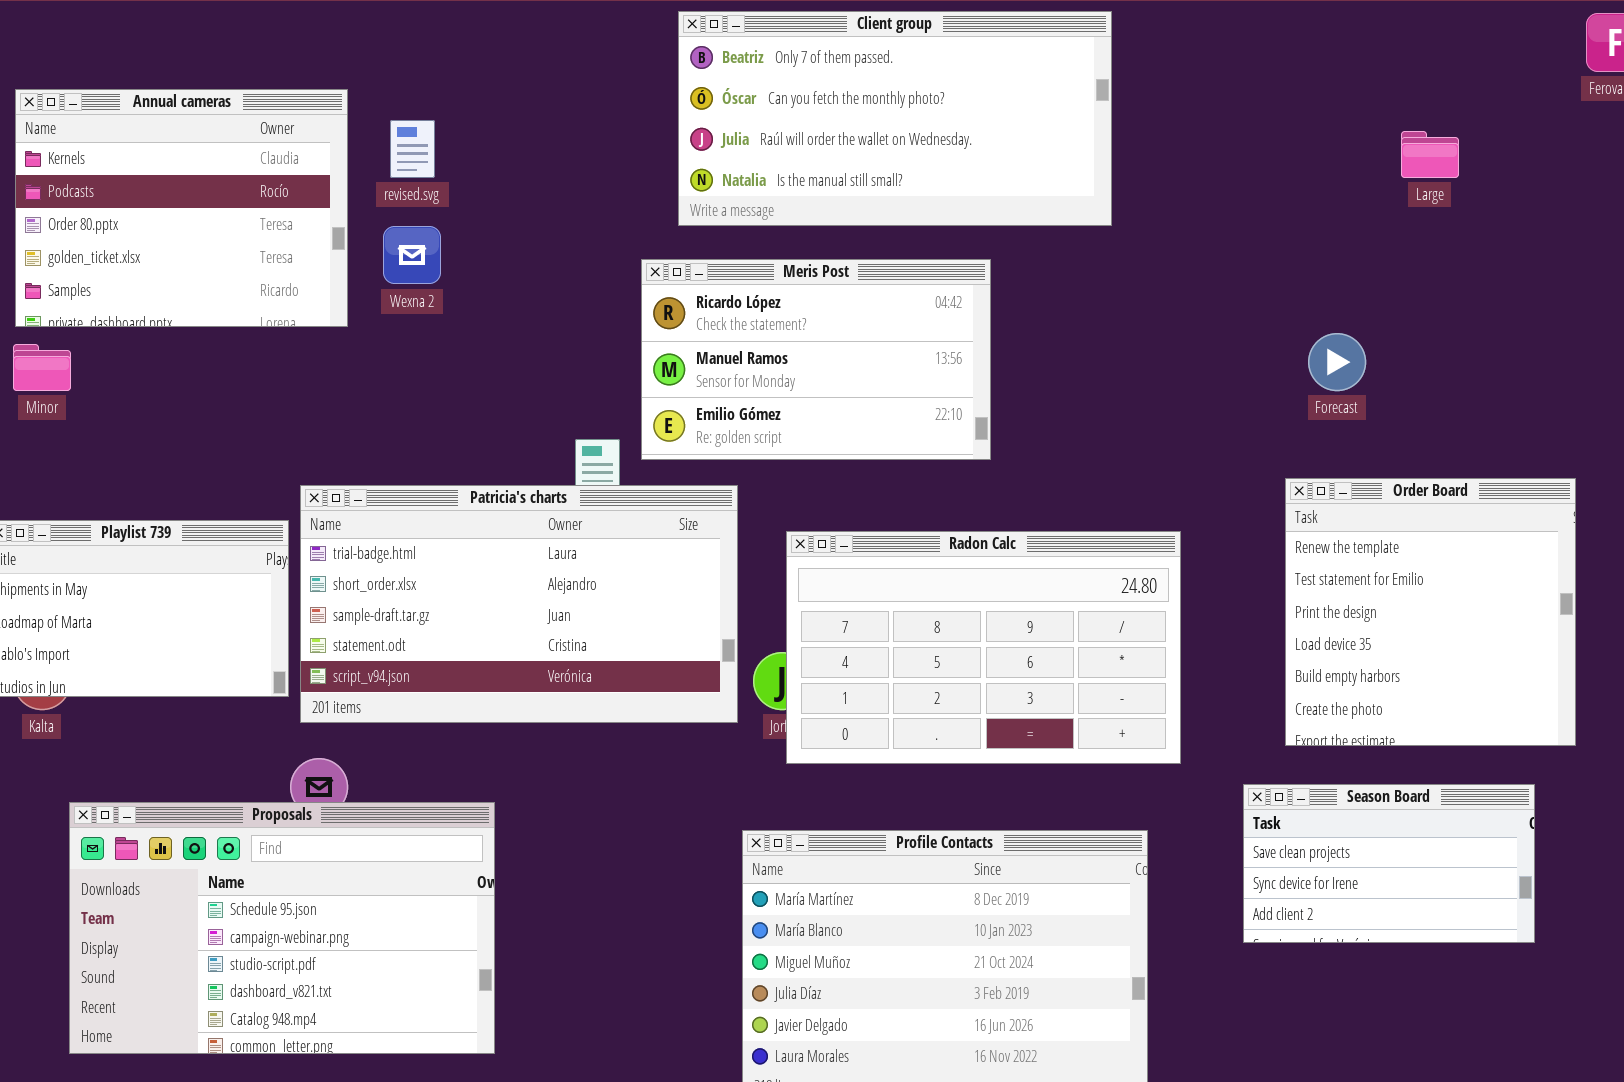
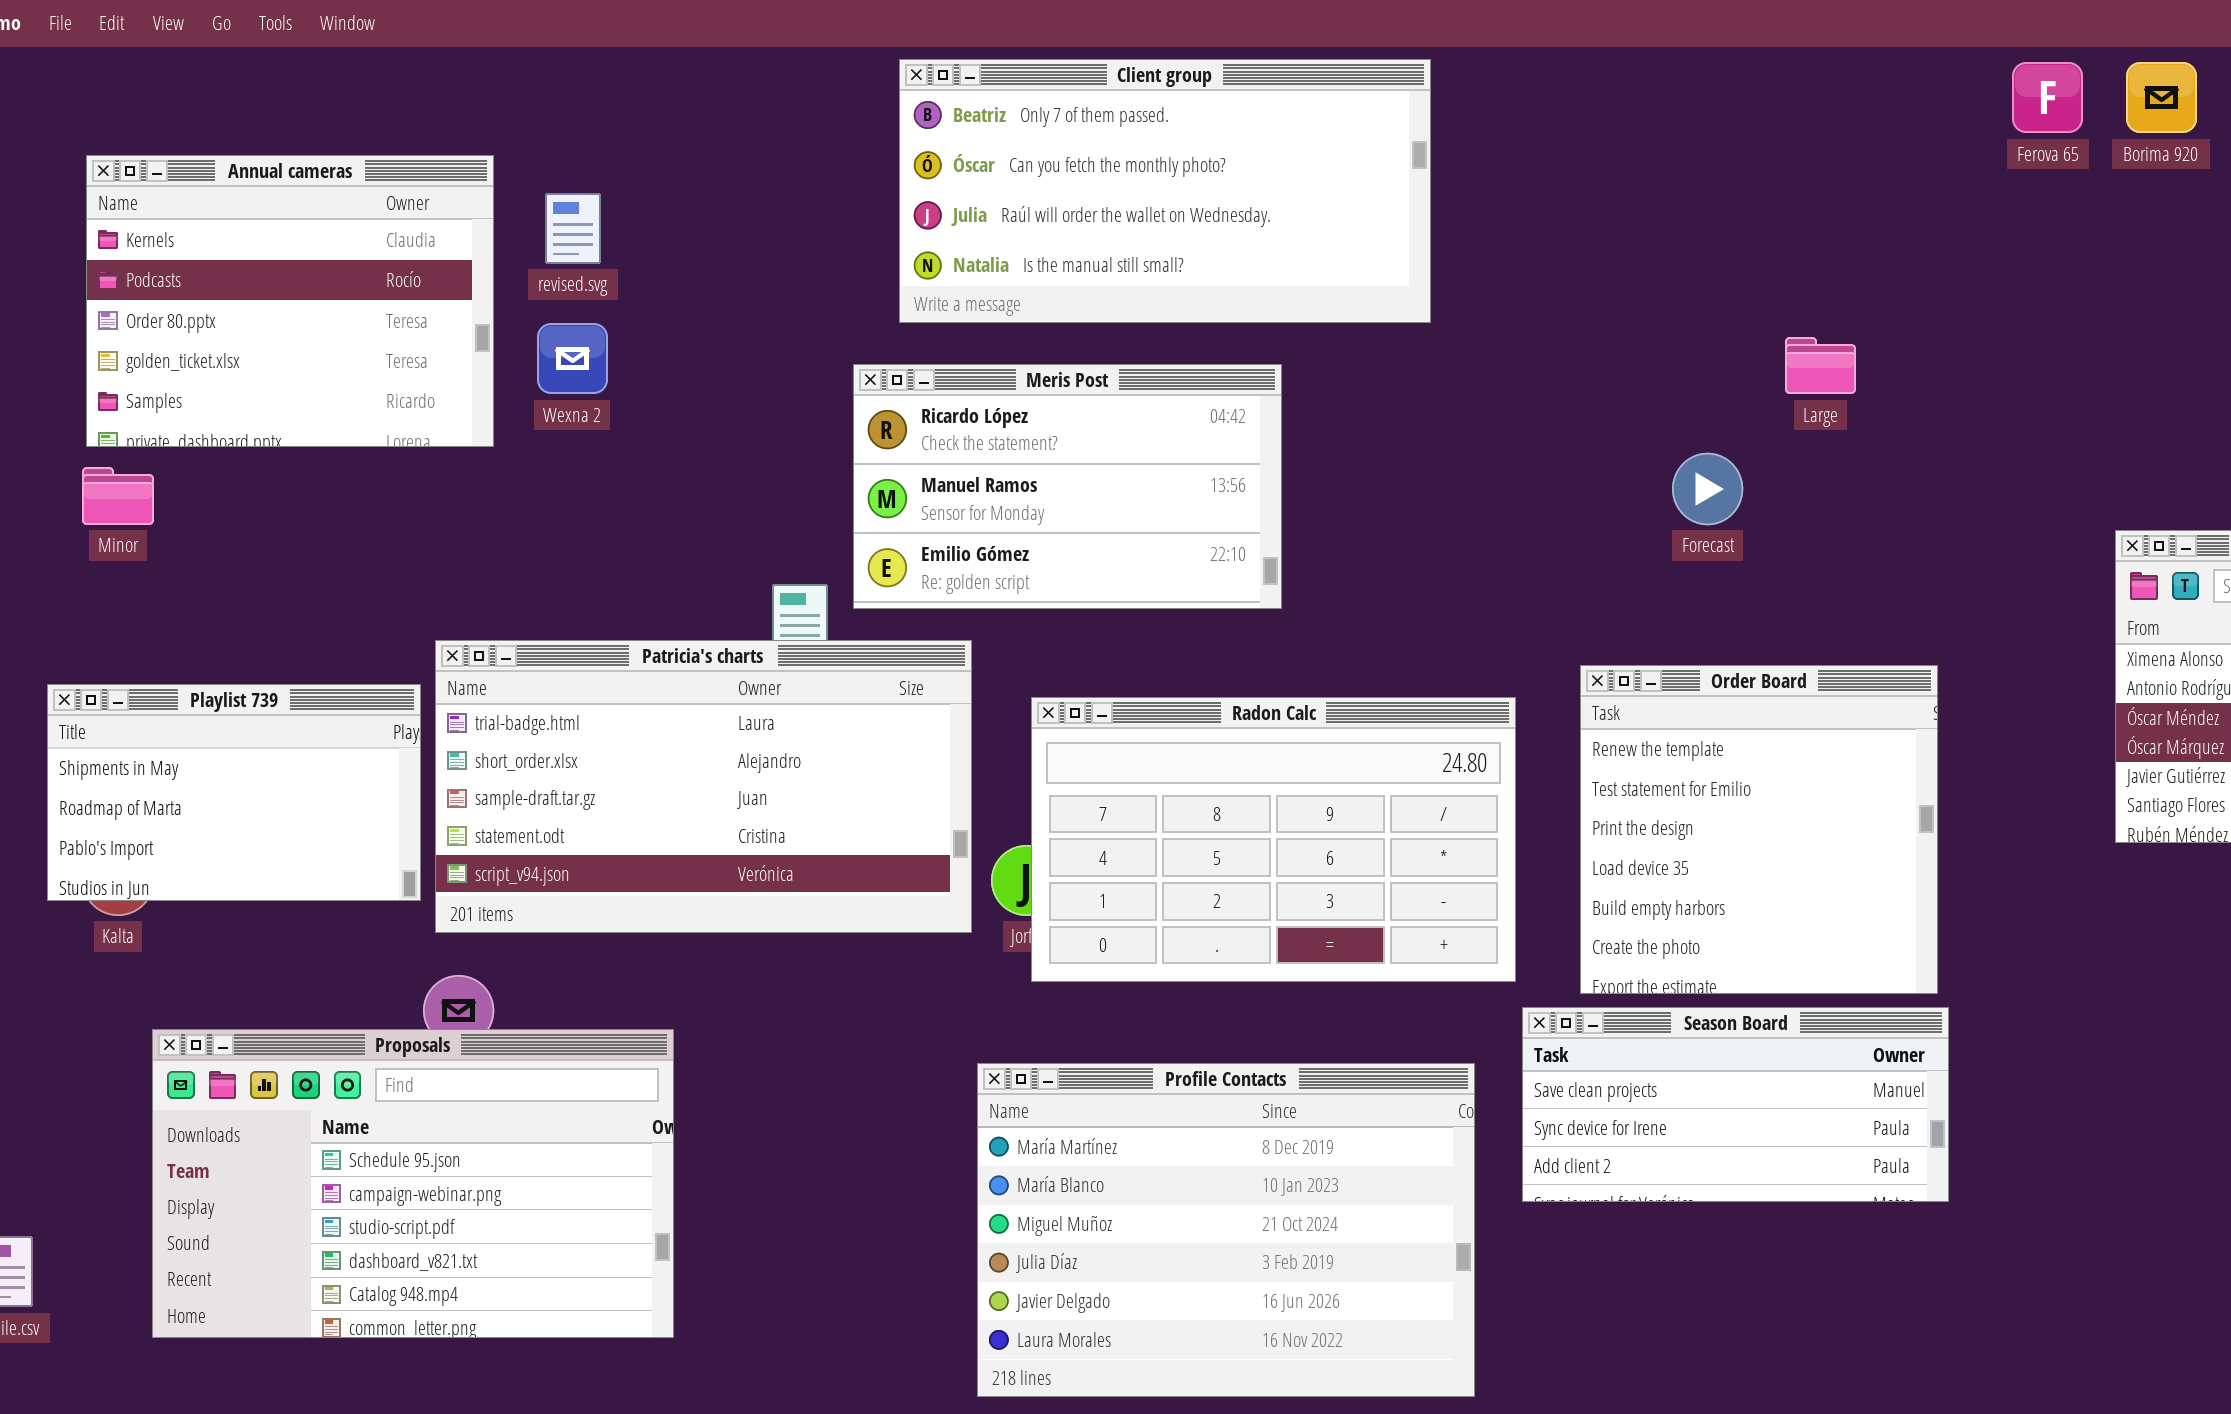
Large: [1401,131,1459,178] -> [1785,337,1856,394], moved
Order Board: [1285,478,1576,746] -> [1580,665,1938,994], moved
Season Board: [1243,784,1535,943] -> [1522,1007,1949,1202], resized

